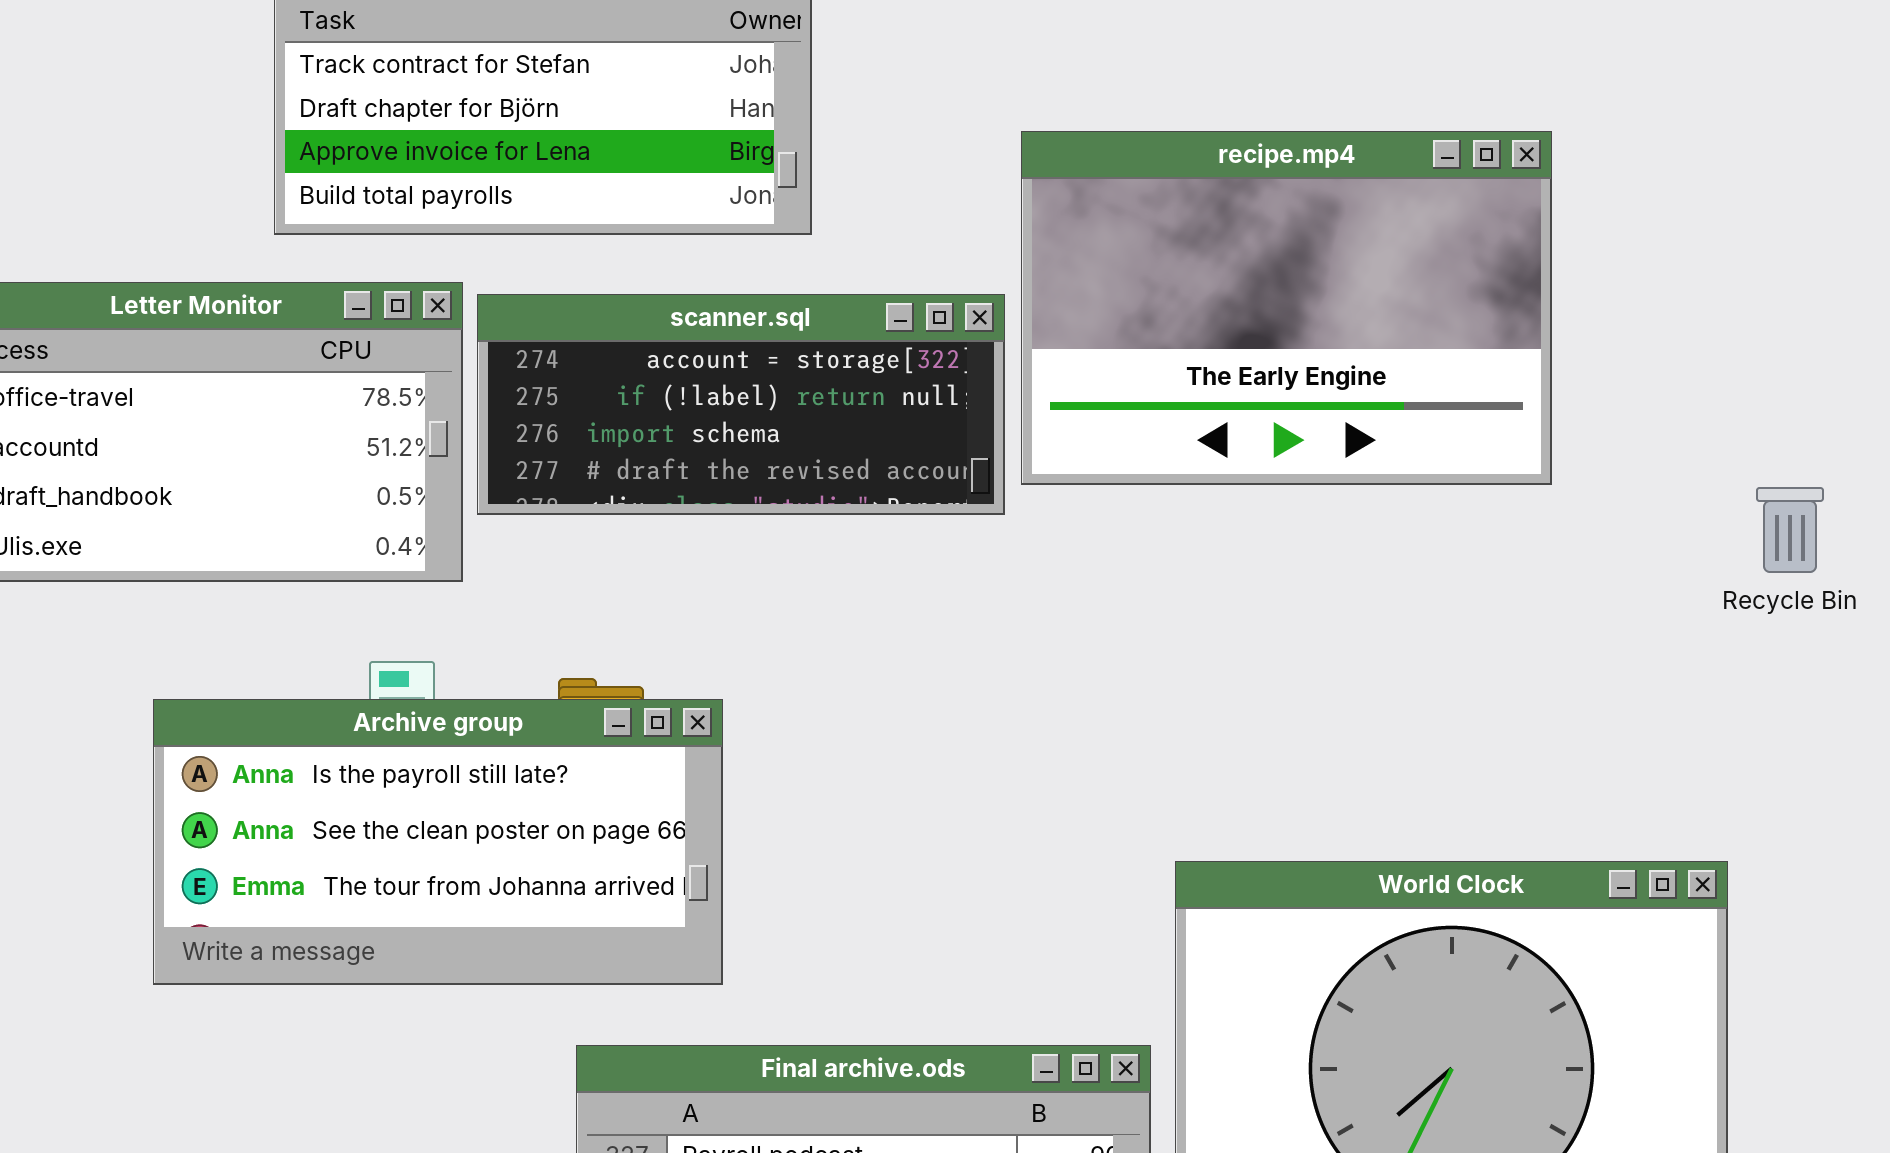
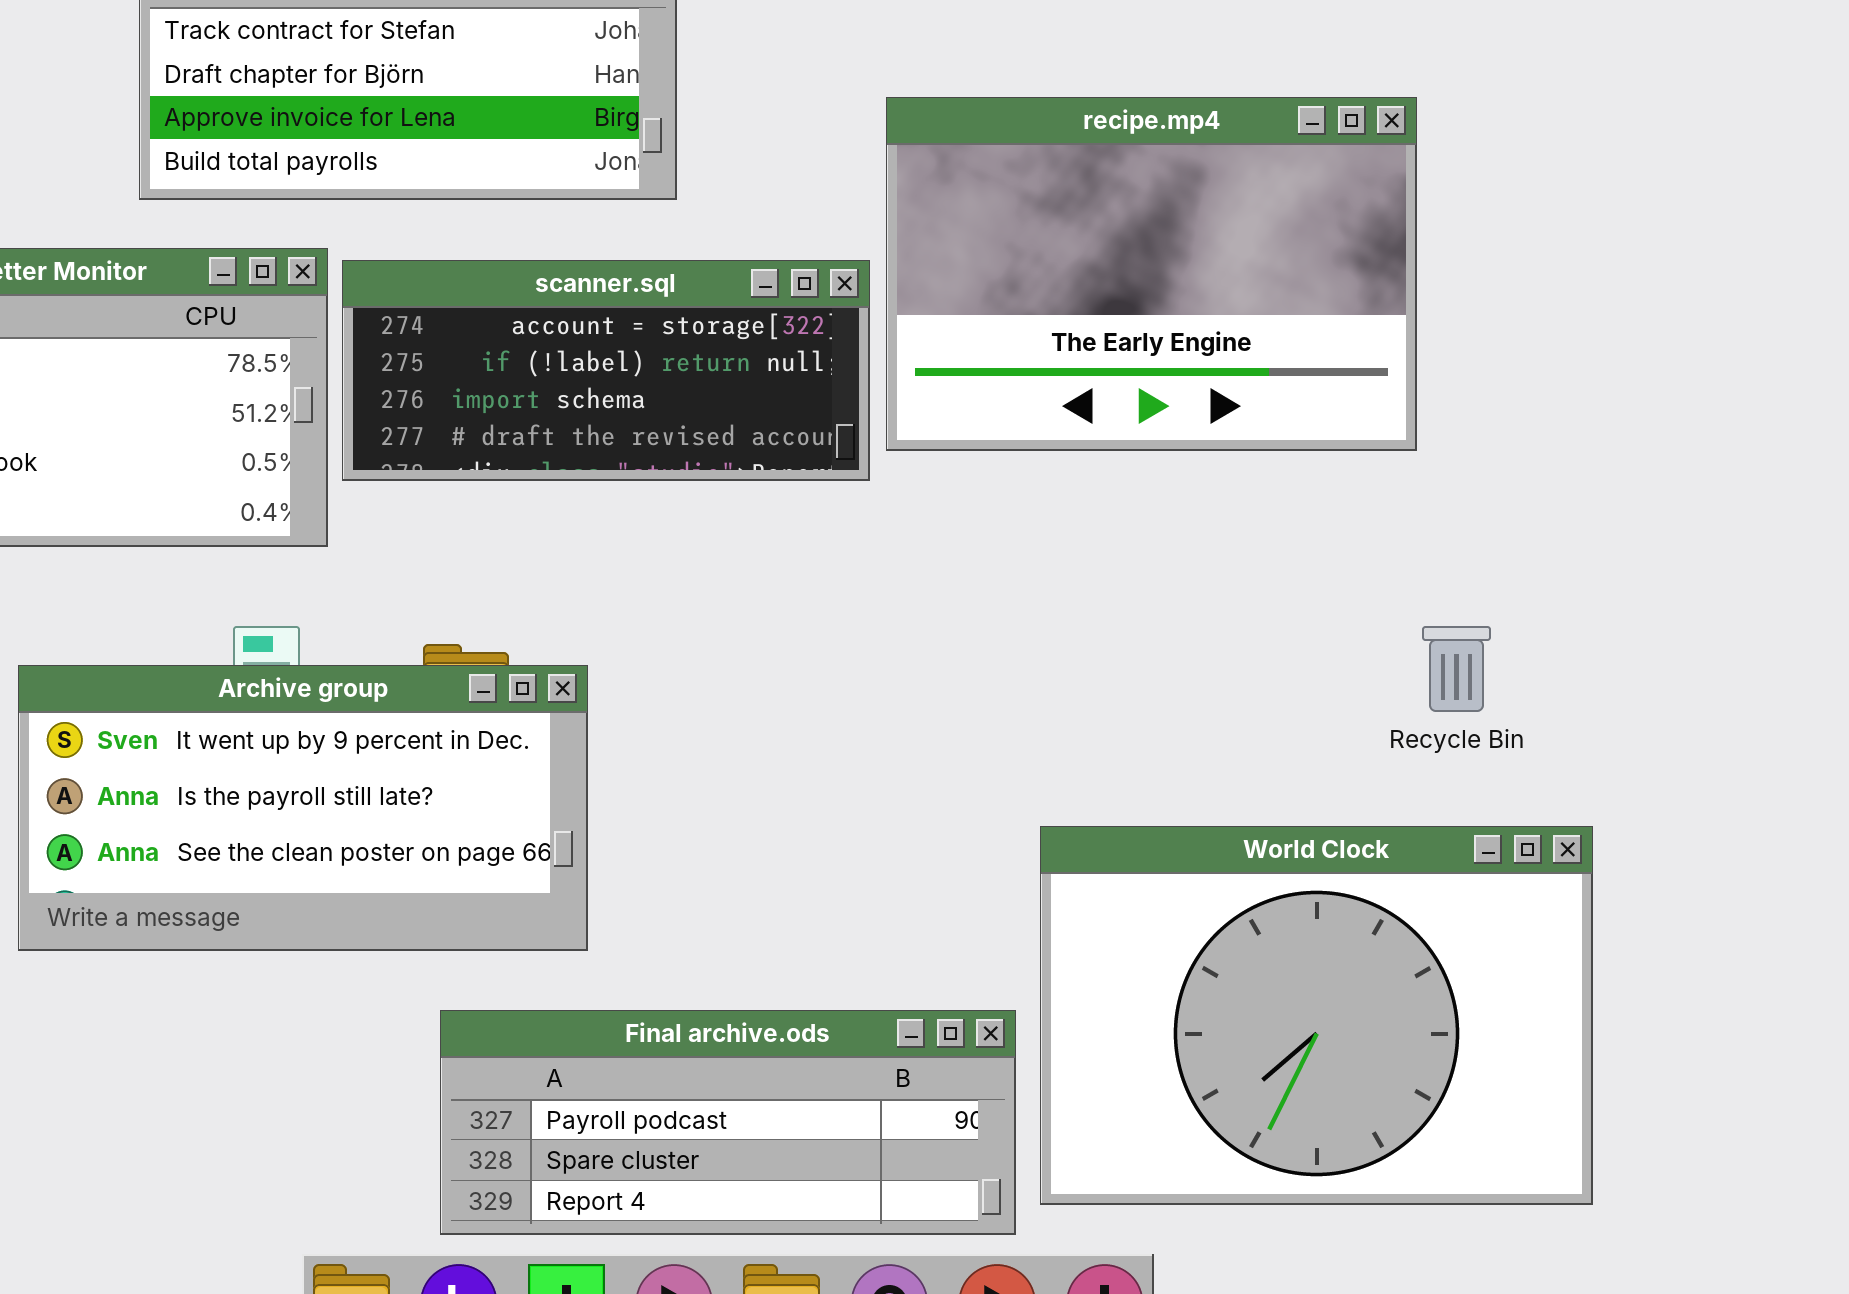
Recycle Bin: [1756,487,1824,573] -> [1422,626,1491,712], moved
Archive group: [153,699,723,985] -> [18,665,588,951], scrolled up 1 row

